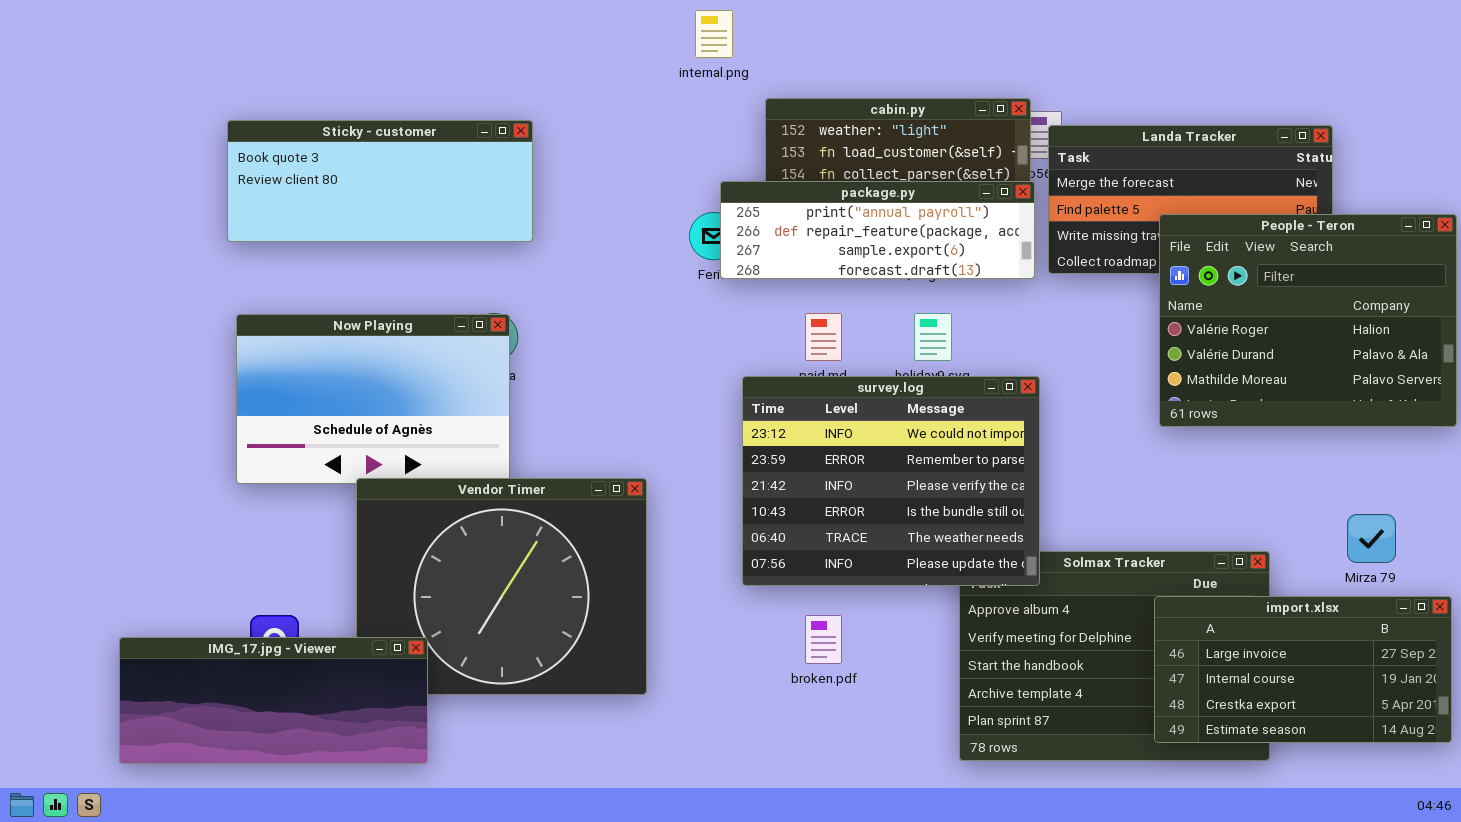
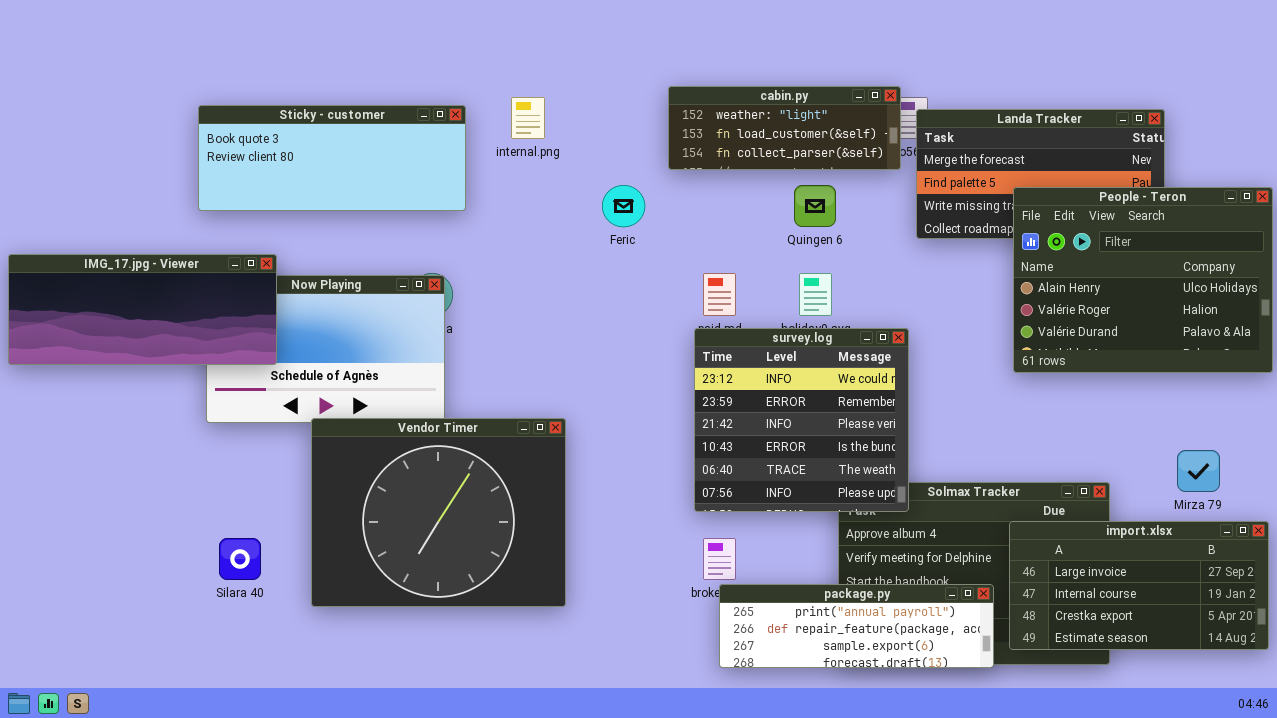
internal.png: [695,10,733,58] -> [511,97,545,139], moved
package.py: [720,181,1035,279] -> [719,584,994,668], moved
People - Teron: [1159,214,1457,427] -> [1013,187,1273,373], scrolled up 1 row
survey.log: [742,376,1040,586] -> [694,328,909,512], resized
IMG_17.jpg - Viewer: [119,637,428,764] -> [8,254,277,365], moved

